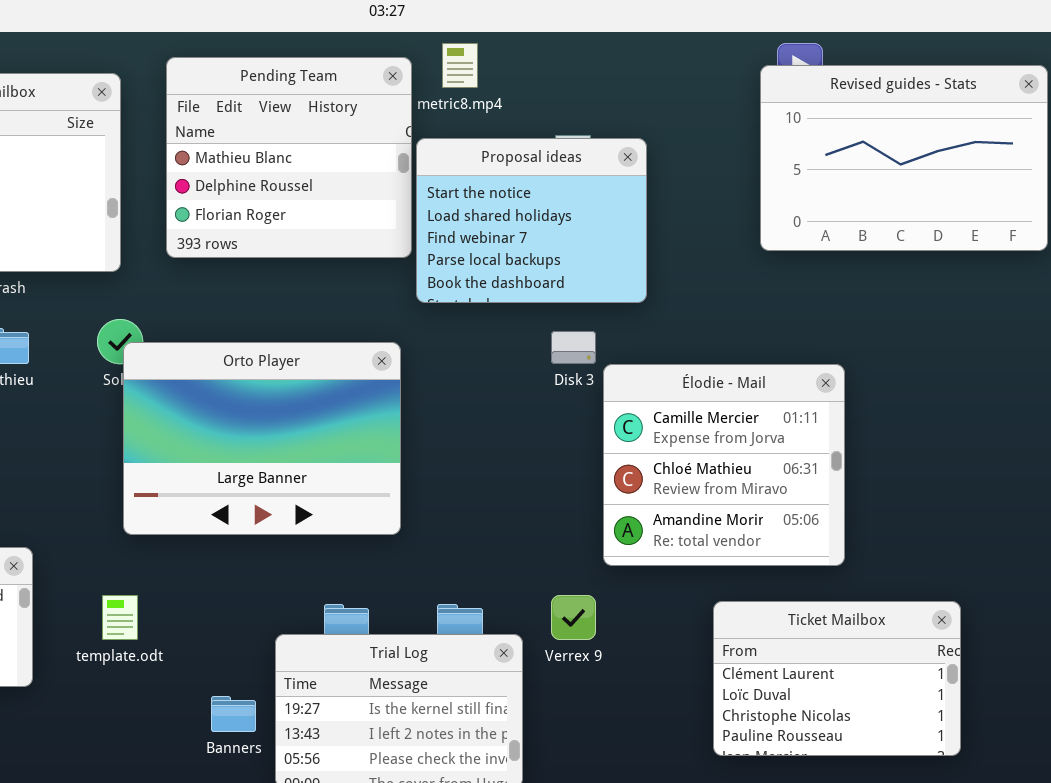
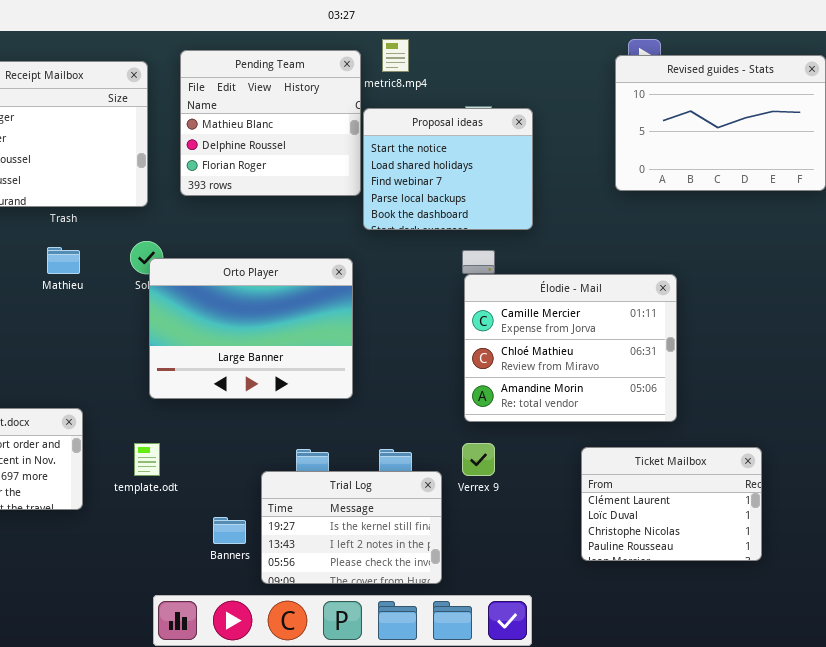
Élodie - Mail: [603,364,845,566] -> [464,274,677,422], resized

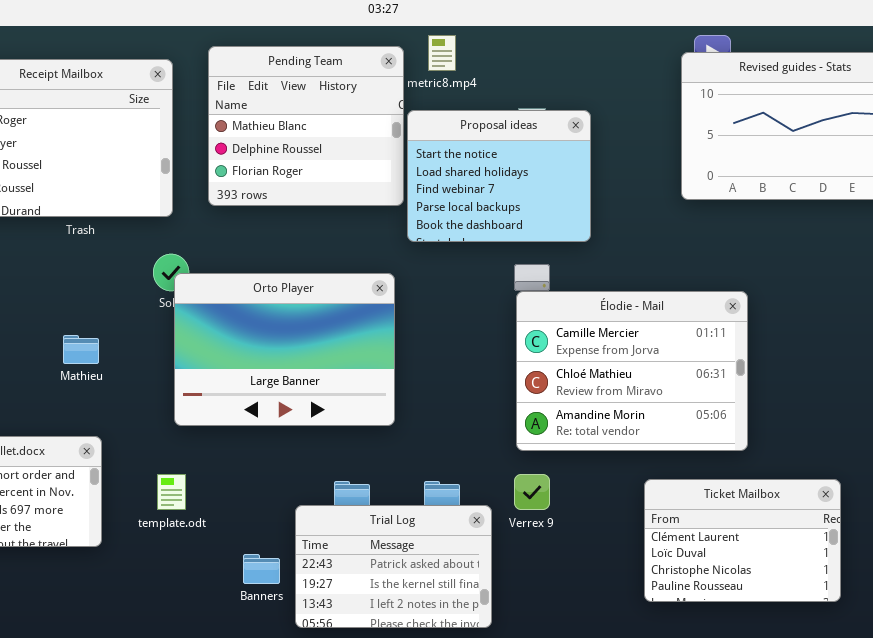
Mathieu: [47,247,80,274] -> [63,335,99,364], moved
Trial Log: [261,471,442,584] -> [295,505,492,628], scrolled up 1 row

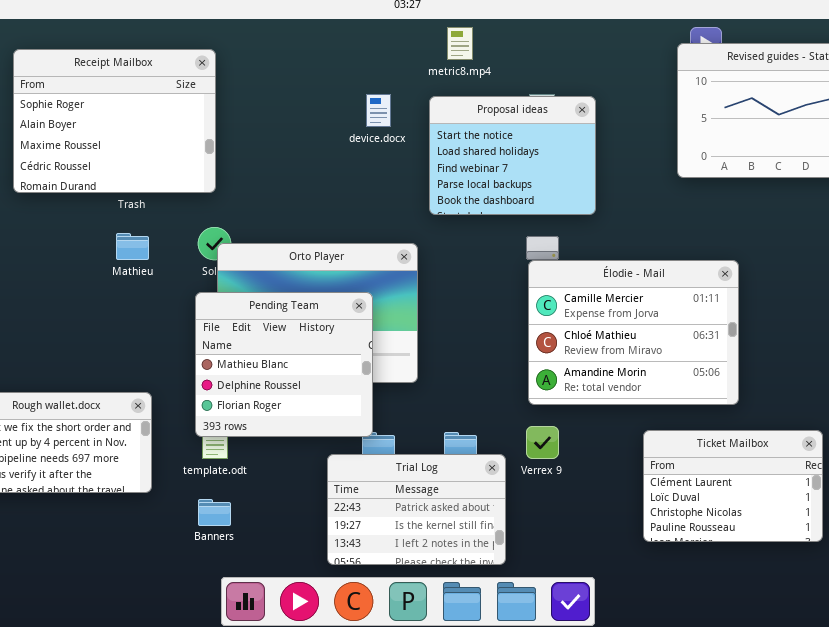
Pending Team: [208,46,404,206] -> [195,292,373,437], moved
Mathieu: [63,335,99,364] -> [116,233,149,260], moved
Banners: [243,554,280,584] -> [198,499,231,526], moved

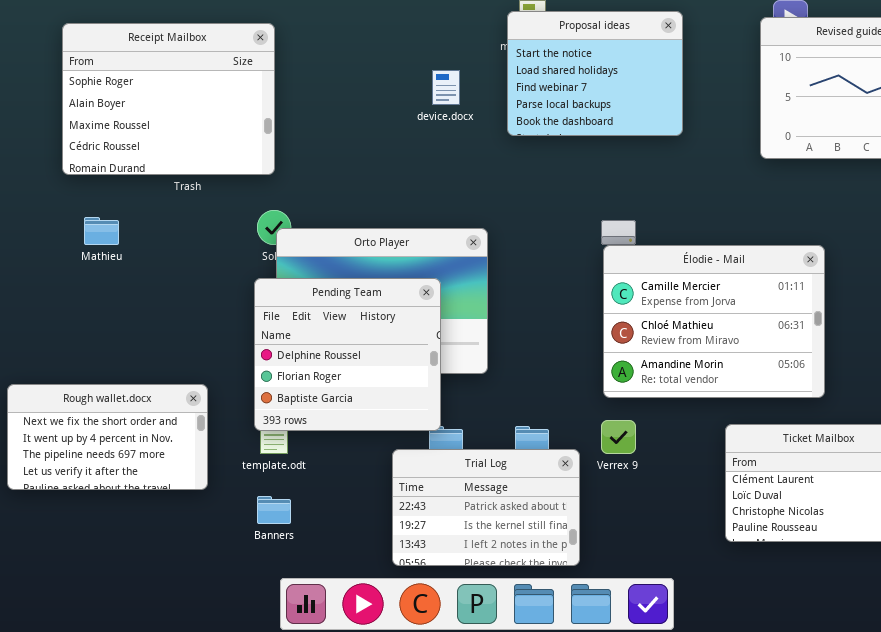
Proposal ideas: [429,96,596,215] -> [507,11,683,136], moved
Mathieu: [116,233,149,260] -> [84,217,119,245], moved
Pending Team: [195,292,373,437] -> [254,278,441,431], scrolled down 1 row

